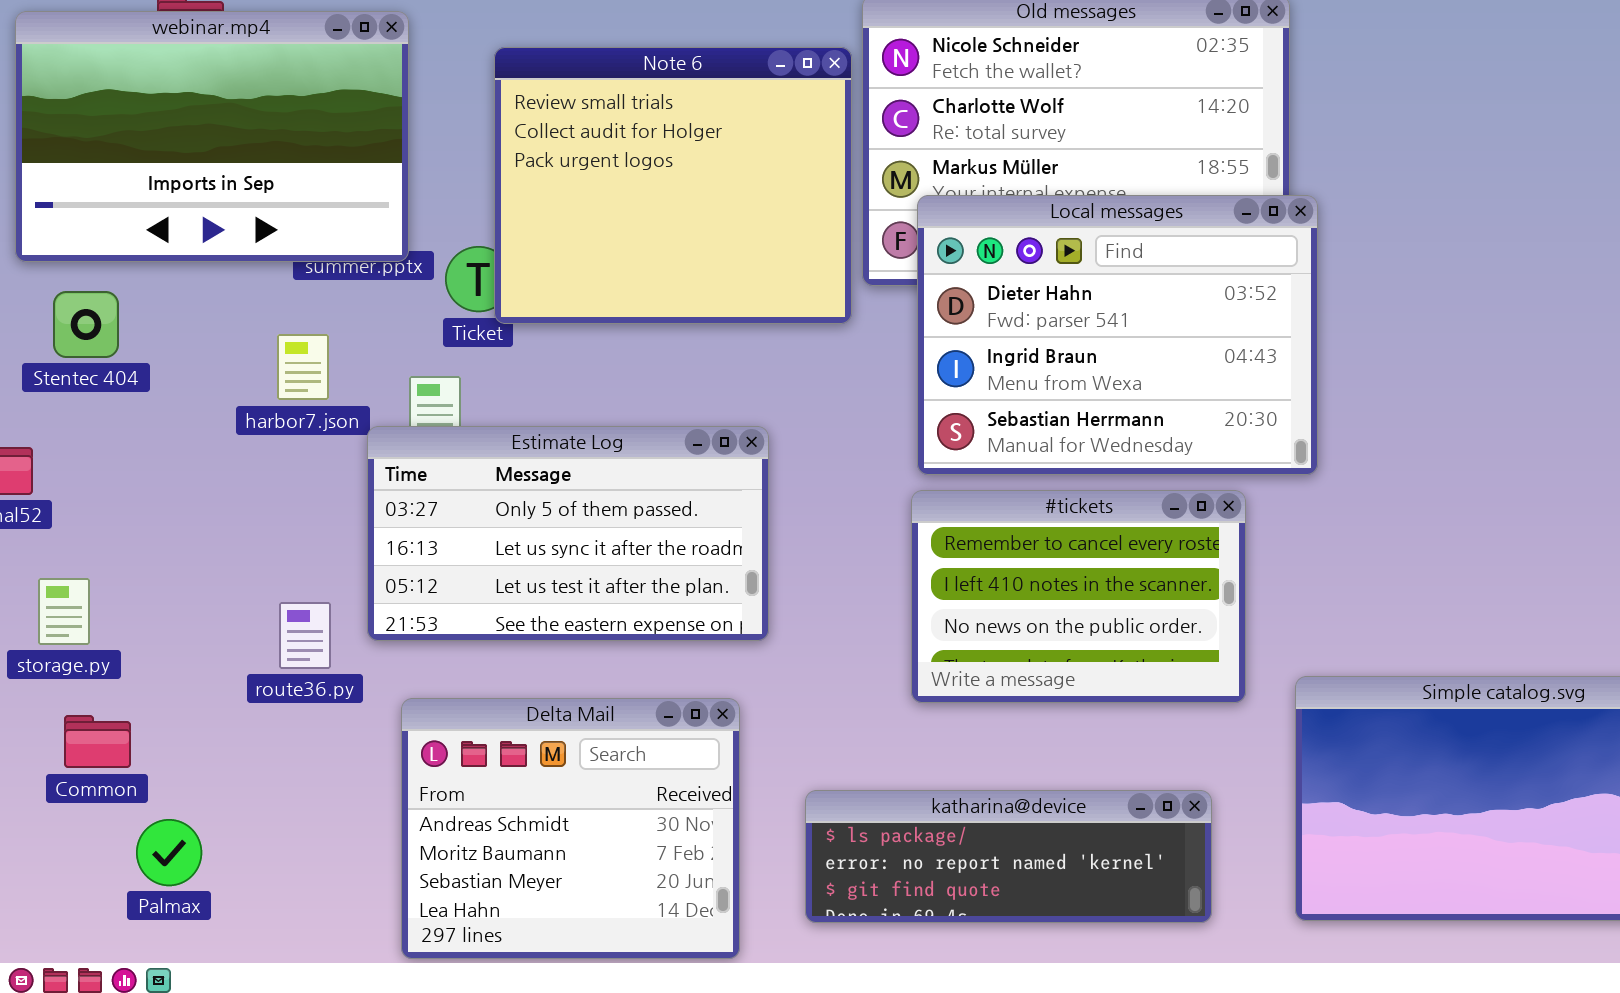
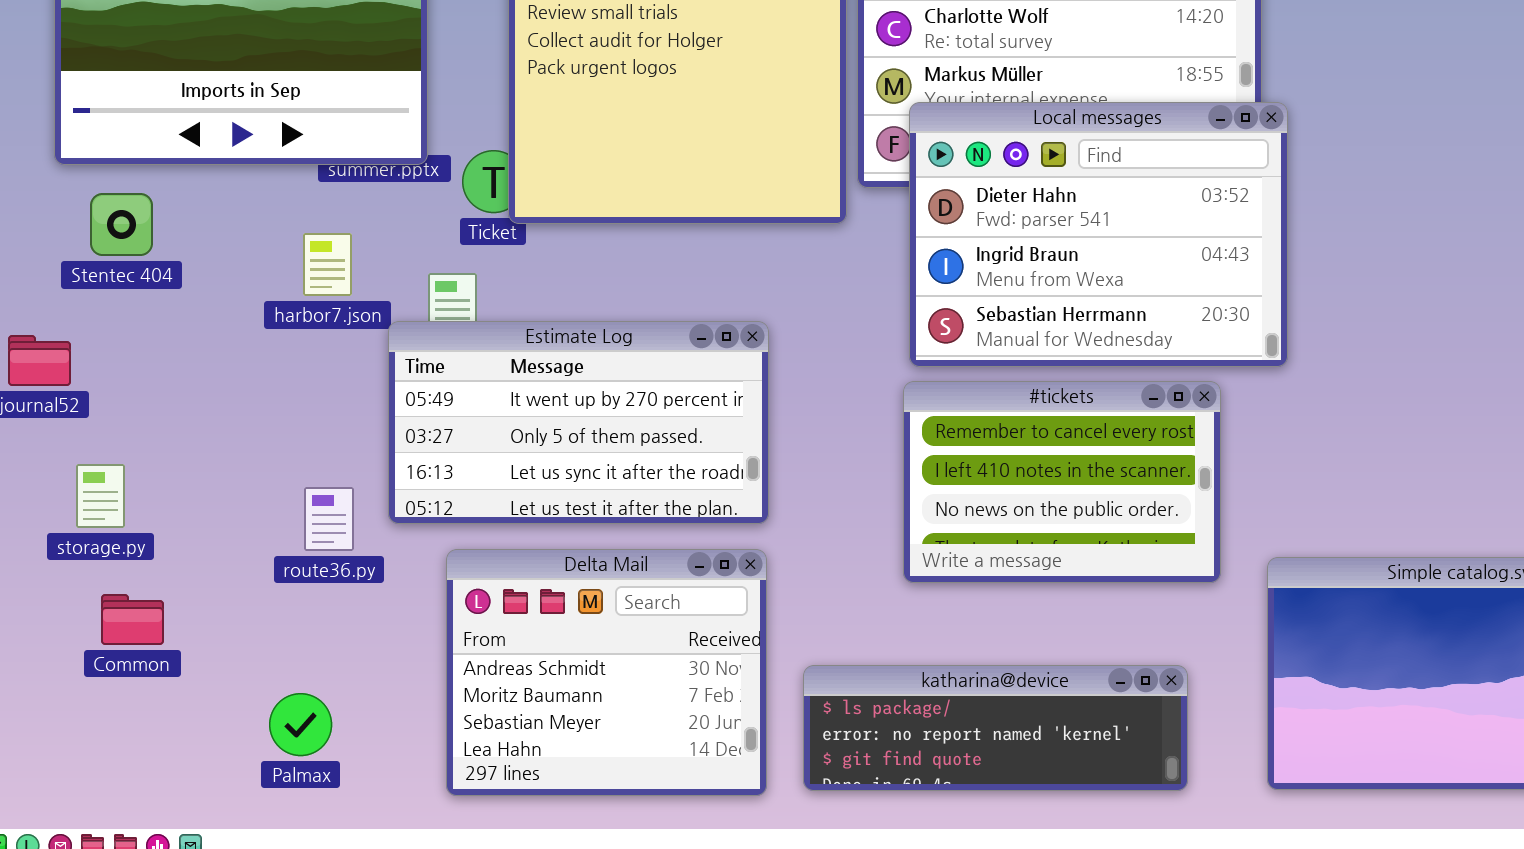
Estimate Log: [367,426,769,641] -> [388,321,769,524], scrolled up 1 row
Delta Mail: [401,698,740,959] -> [446,549,767,796], moved
Palmax: [136,819,202,886] -> [269,693,332,756], moved

